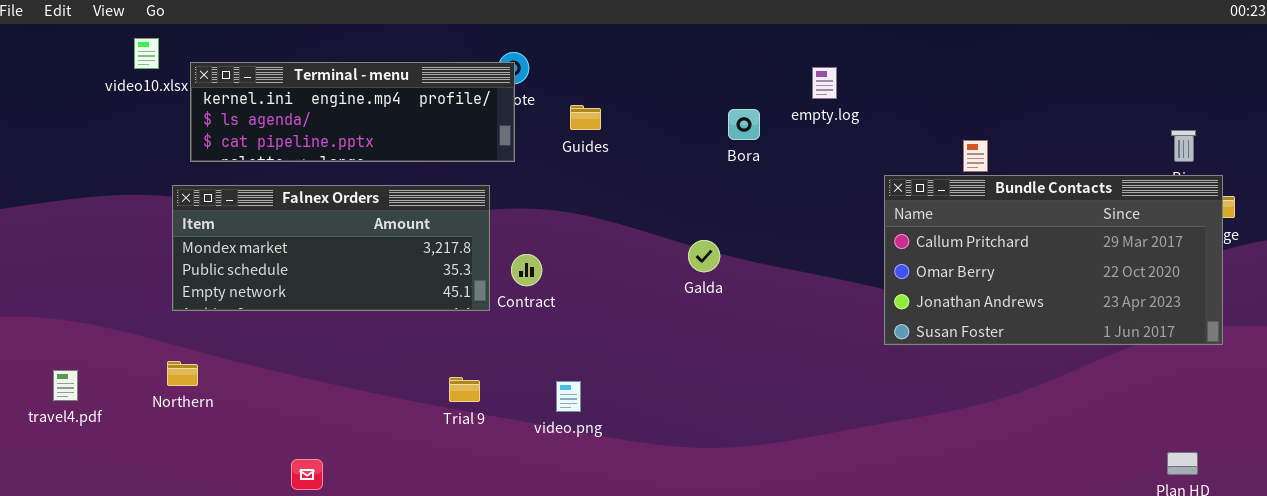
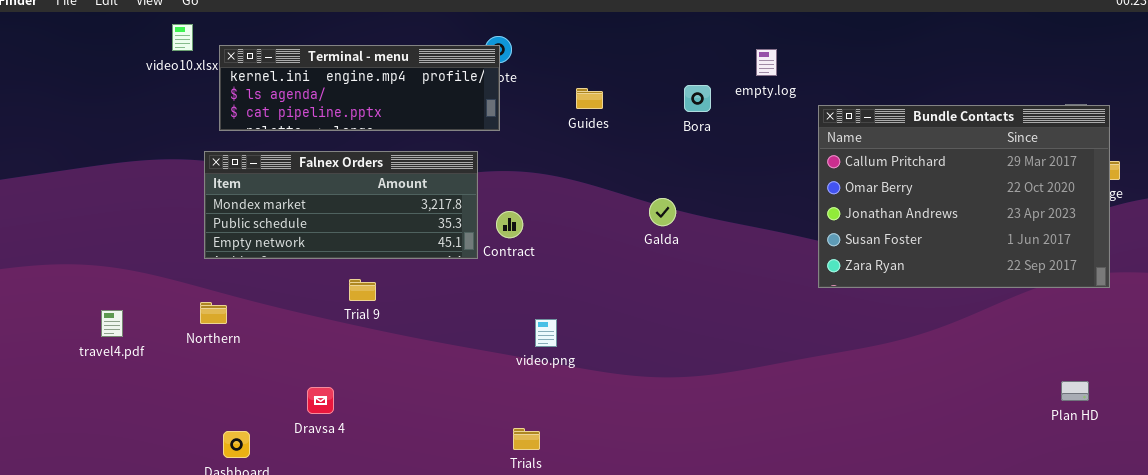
Guides: [570,105,601,130] -> [576,88,603,109], moved
Bundle Contacts: [884,175,1223,345] -> [818,105,1110,288], resized
Trial 9: [449,377,480,402] -> [349,279,376,301], moved

